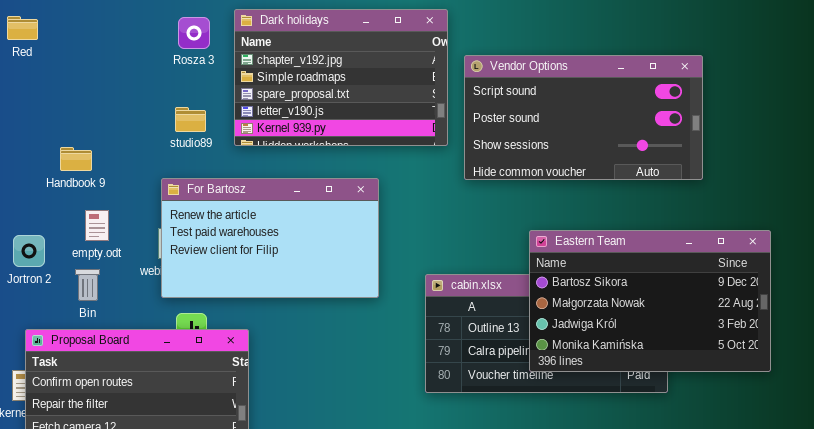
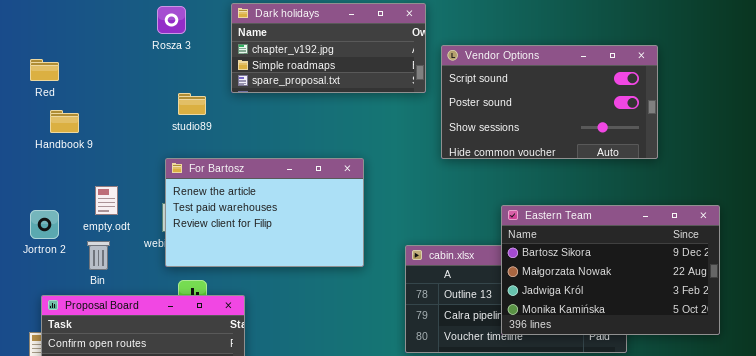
Dark holidays: [234,9,448,146] -> [231,3,426,93], resized
Red: [7,16,38,40] -> [30,59,59,81], moved
Rosza 3: [178,17,210,49] -> [157,6,186,34], moved
Handbook 9: [60,147,92,171] -> [50,110,79,133], moved

